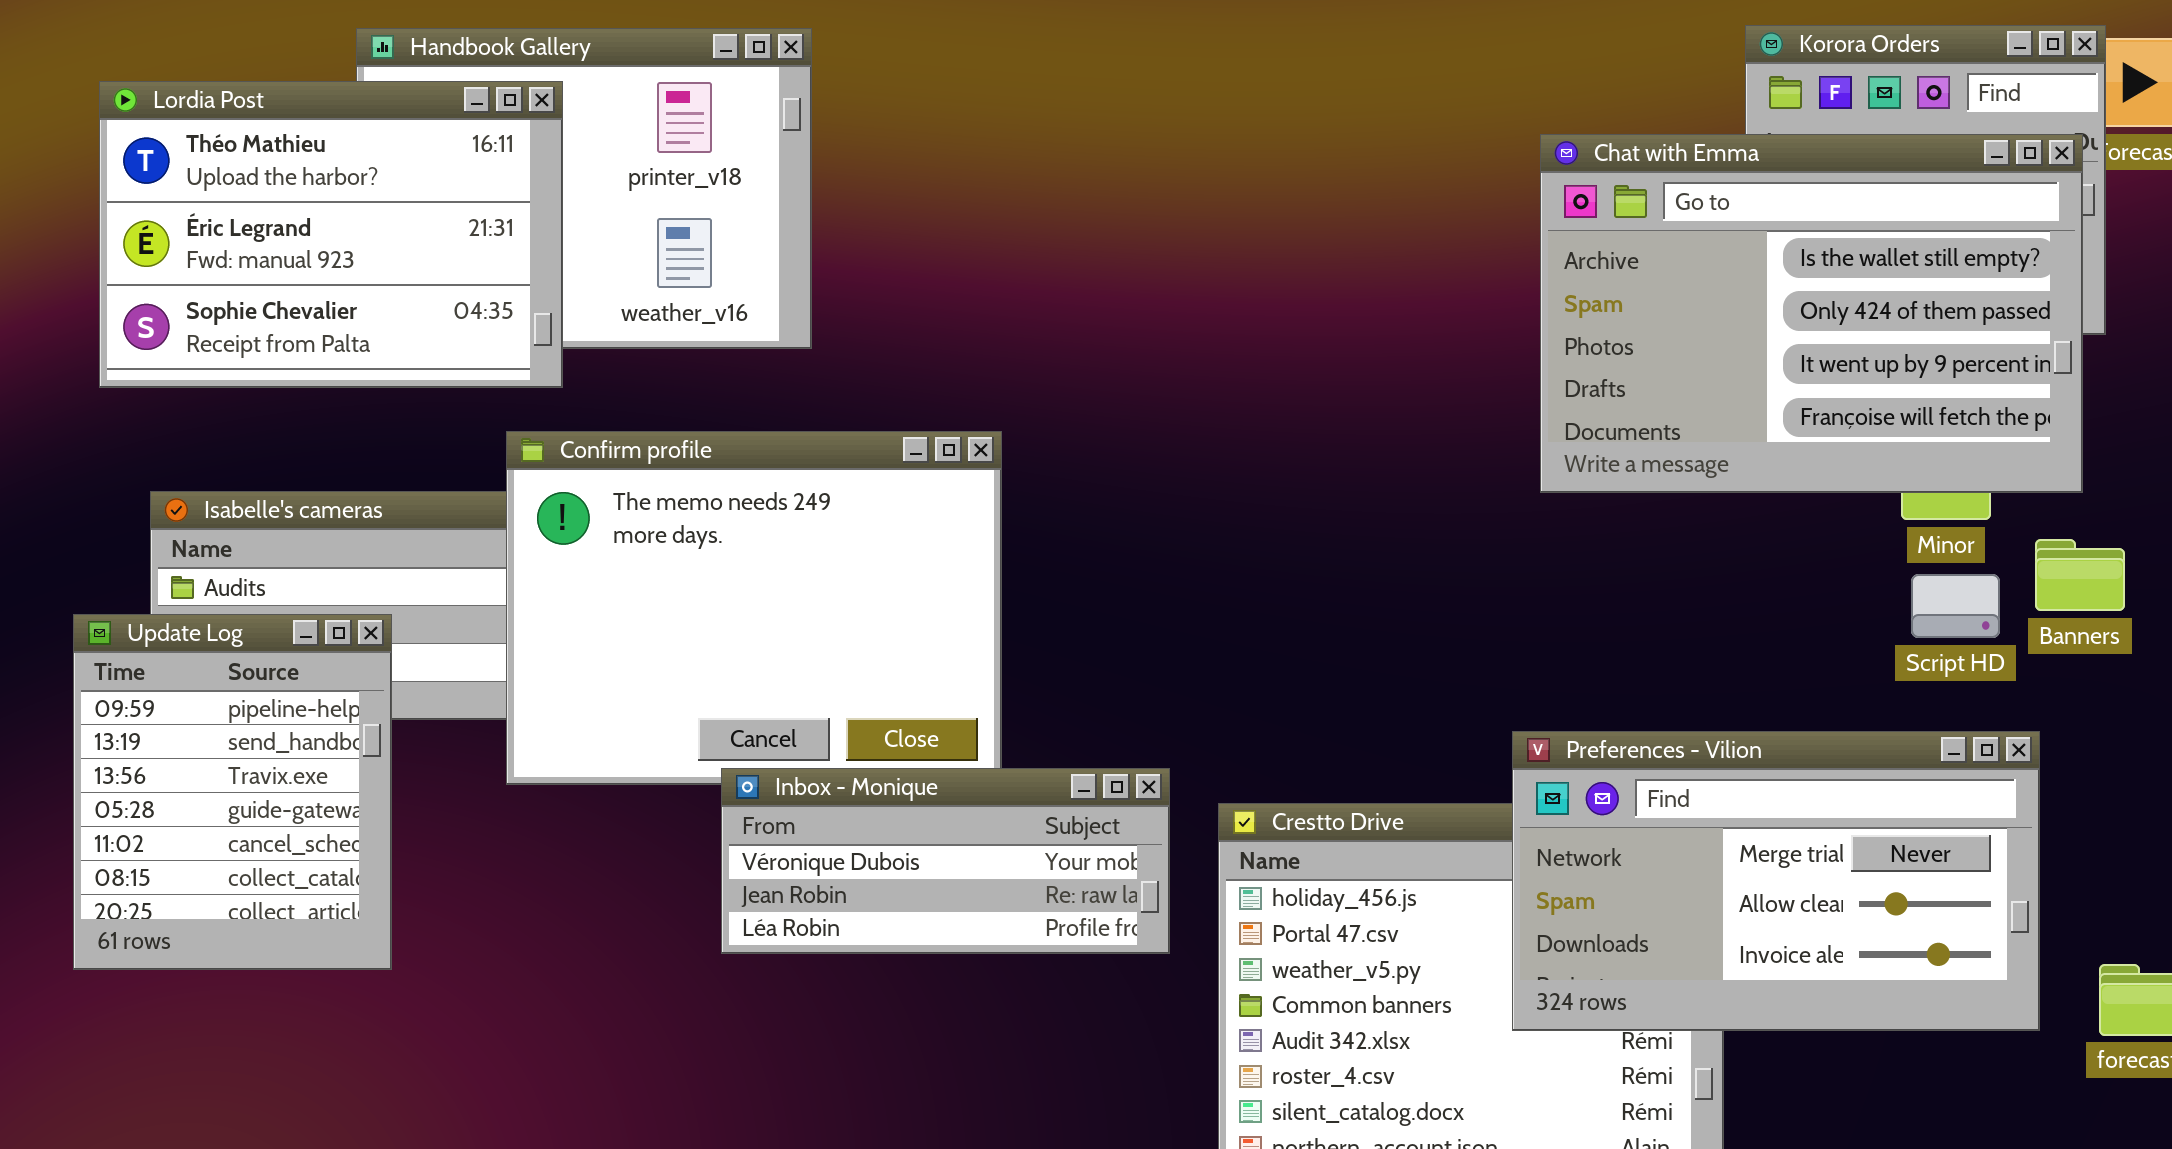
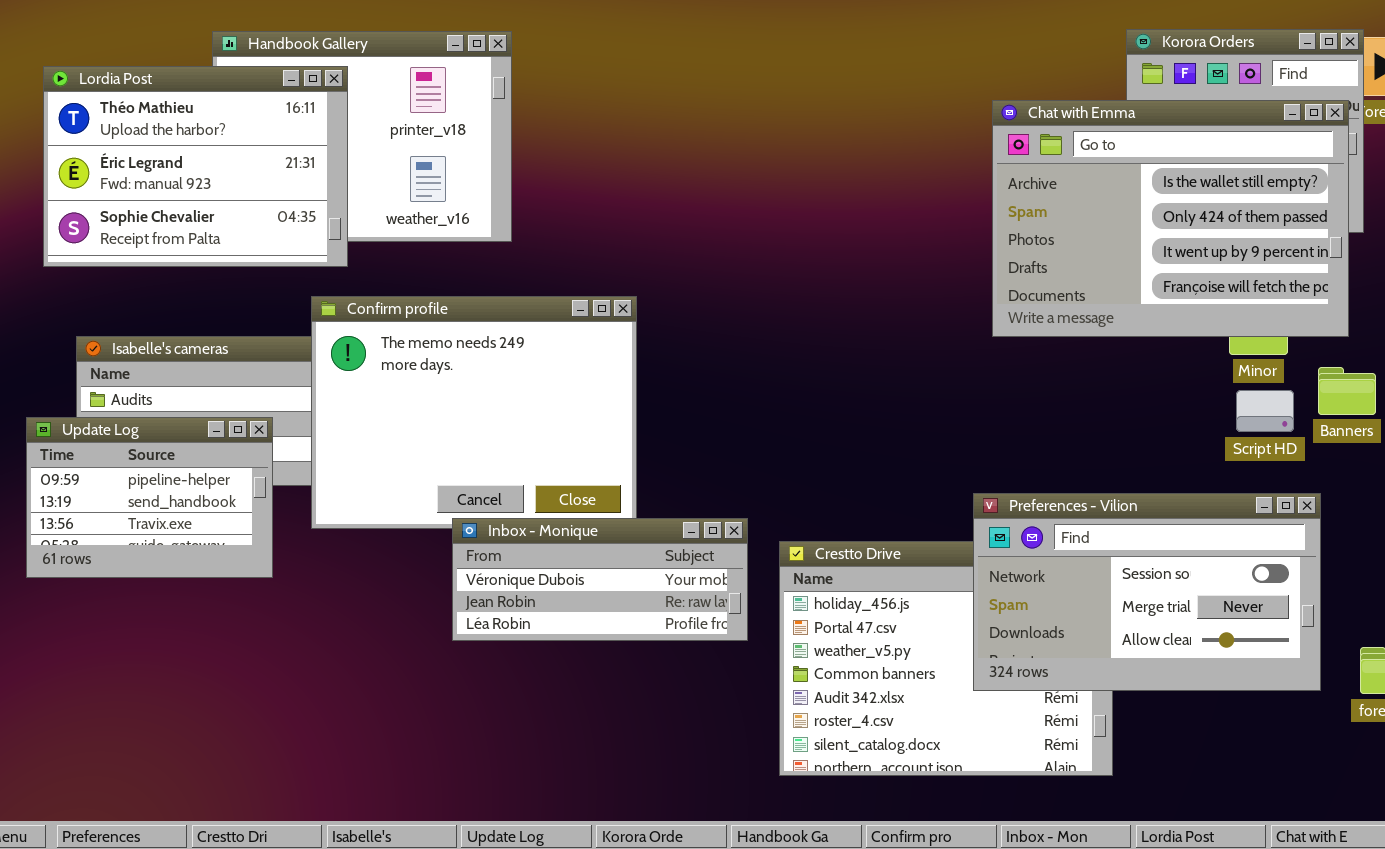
Update Log: [73,614,392,970] -> [26,417,273,578], resized
Preferences - Vilion: [1512,731,2040,1031] -> [973,493,1321,691], scrolled up 1 row

